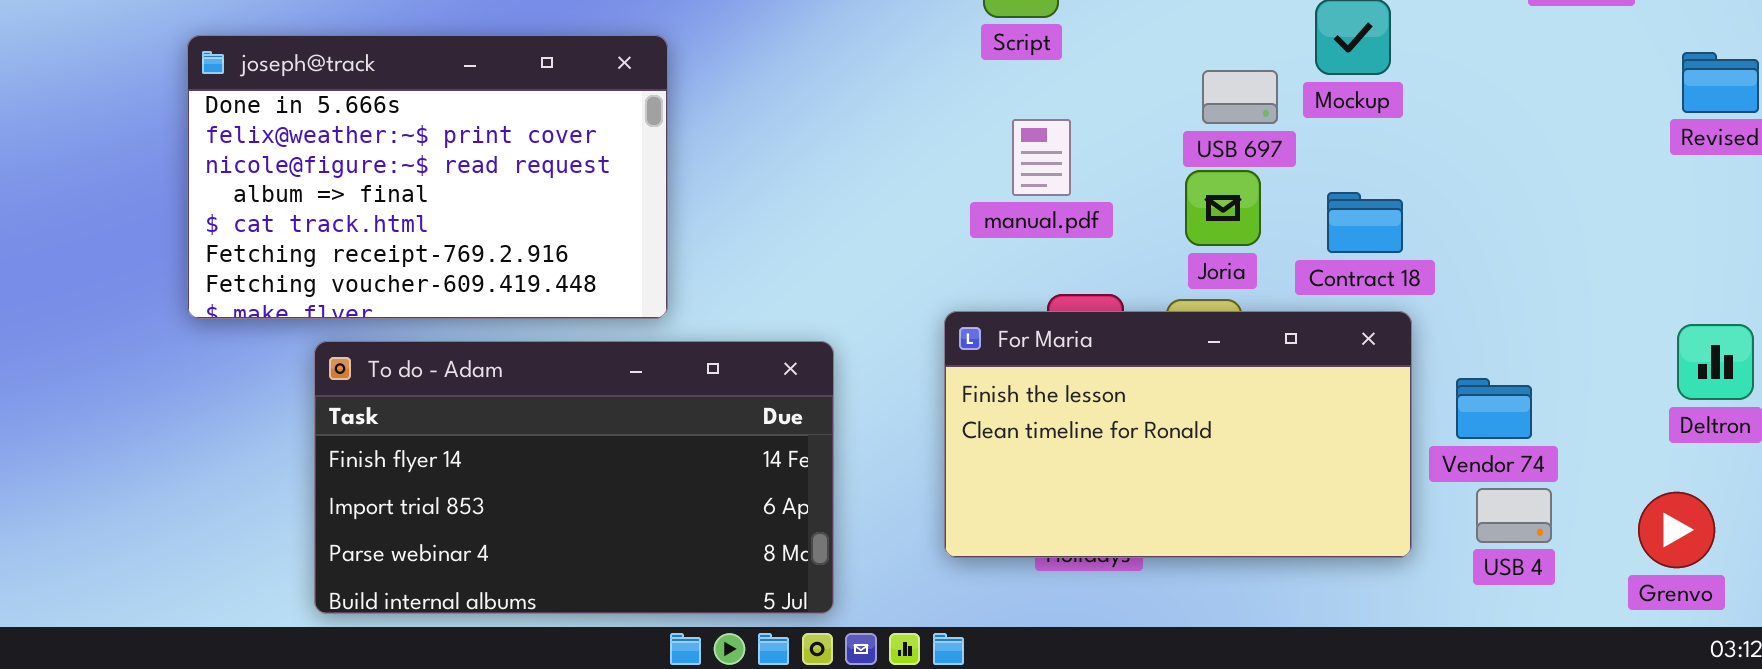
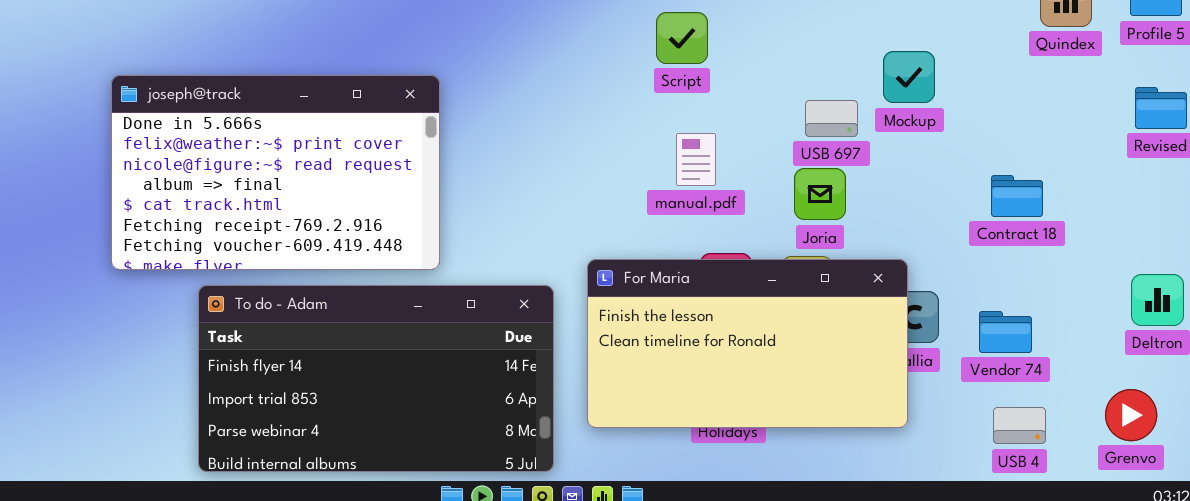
Contract 18: [1327,192,1403,253] -> [991,175,1043,217], moved
For Maria: [944,311,1412,558] -> [587,259,908,428], moved
USB 4: [1476,488,1552,543] -> [993,407,1046,444], moved

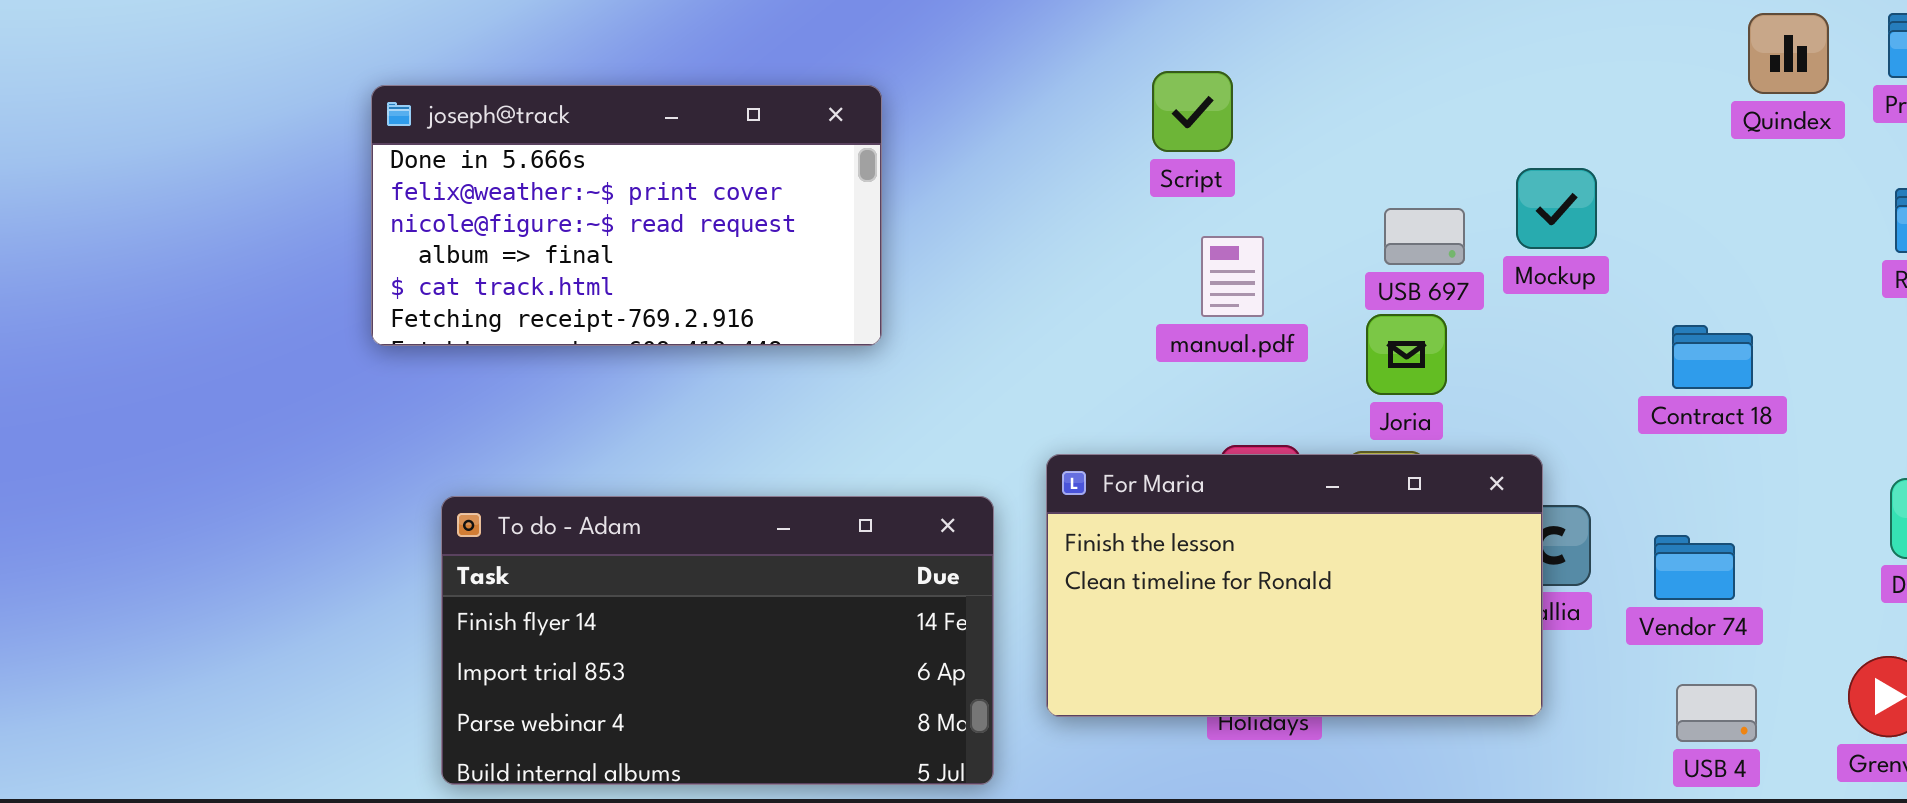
Mockup: [883,51,935,103] -> [1516,168,1597,249], moved
joseph@track: [111,75,440,270] -> [371,85,882,346], moved, resized
manual.pdf: [676,133,716,186] -> [1201,236,1264,317], moved

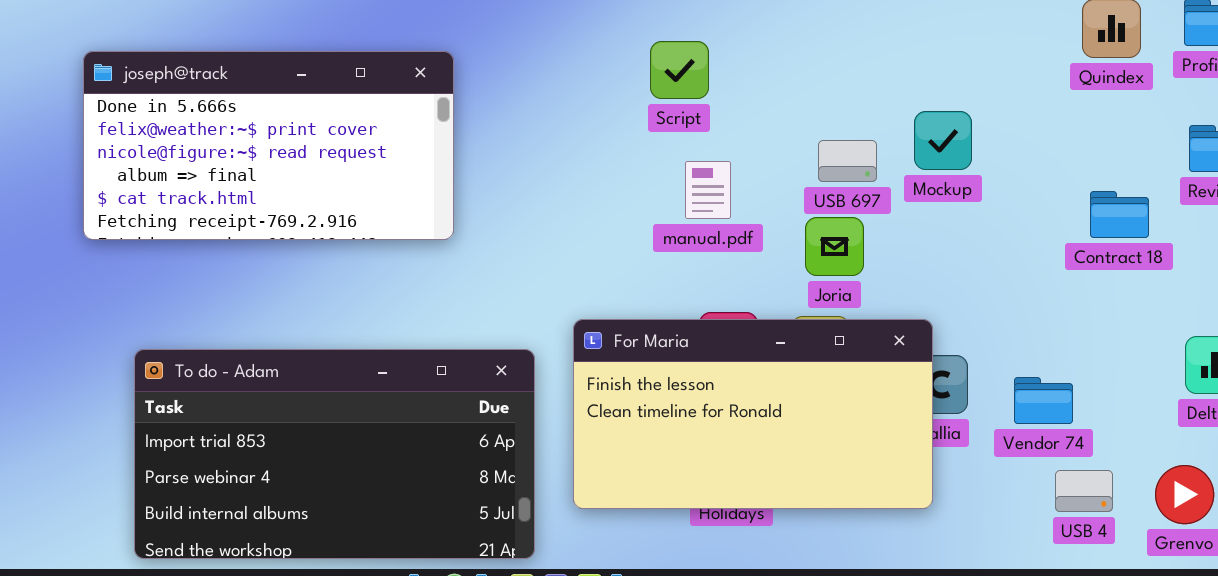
Contract 18: [1672,325,1753,389] -> [1090,191,1149,238], moved
To do - Adam: [441,496,994,785] -> [134,349,535,559], scrolled down 1 row
USB 4: [1676,684,1757,742] -> [1055,470,1113,512], moved

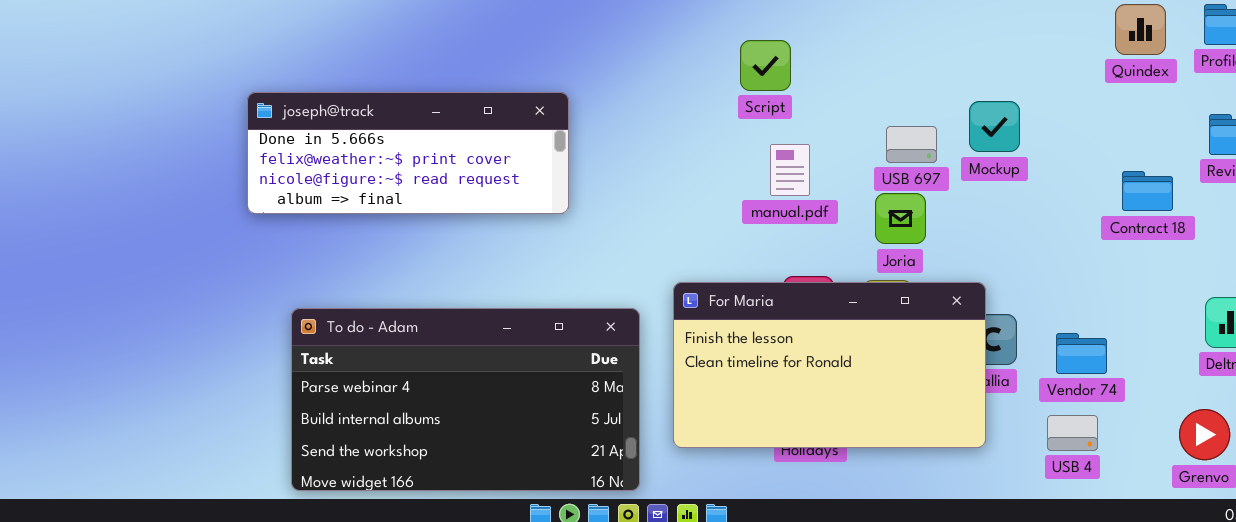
joseph@track: [83,51,454,240] -> [247,92,569,214], resized
To do - Adam: [134,349,535,559] -> [291,308,640,491], scrolled down 1 row
USB 4: [1055,470,1113,512] -> [1047,415,1098,451], moved

